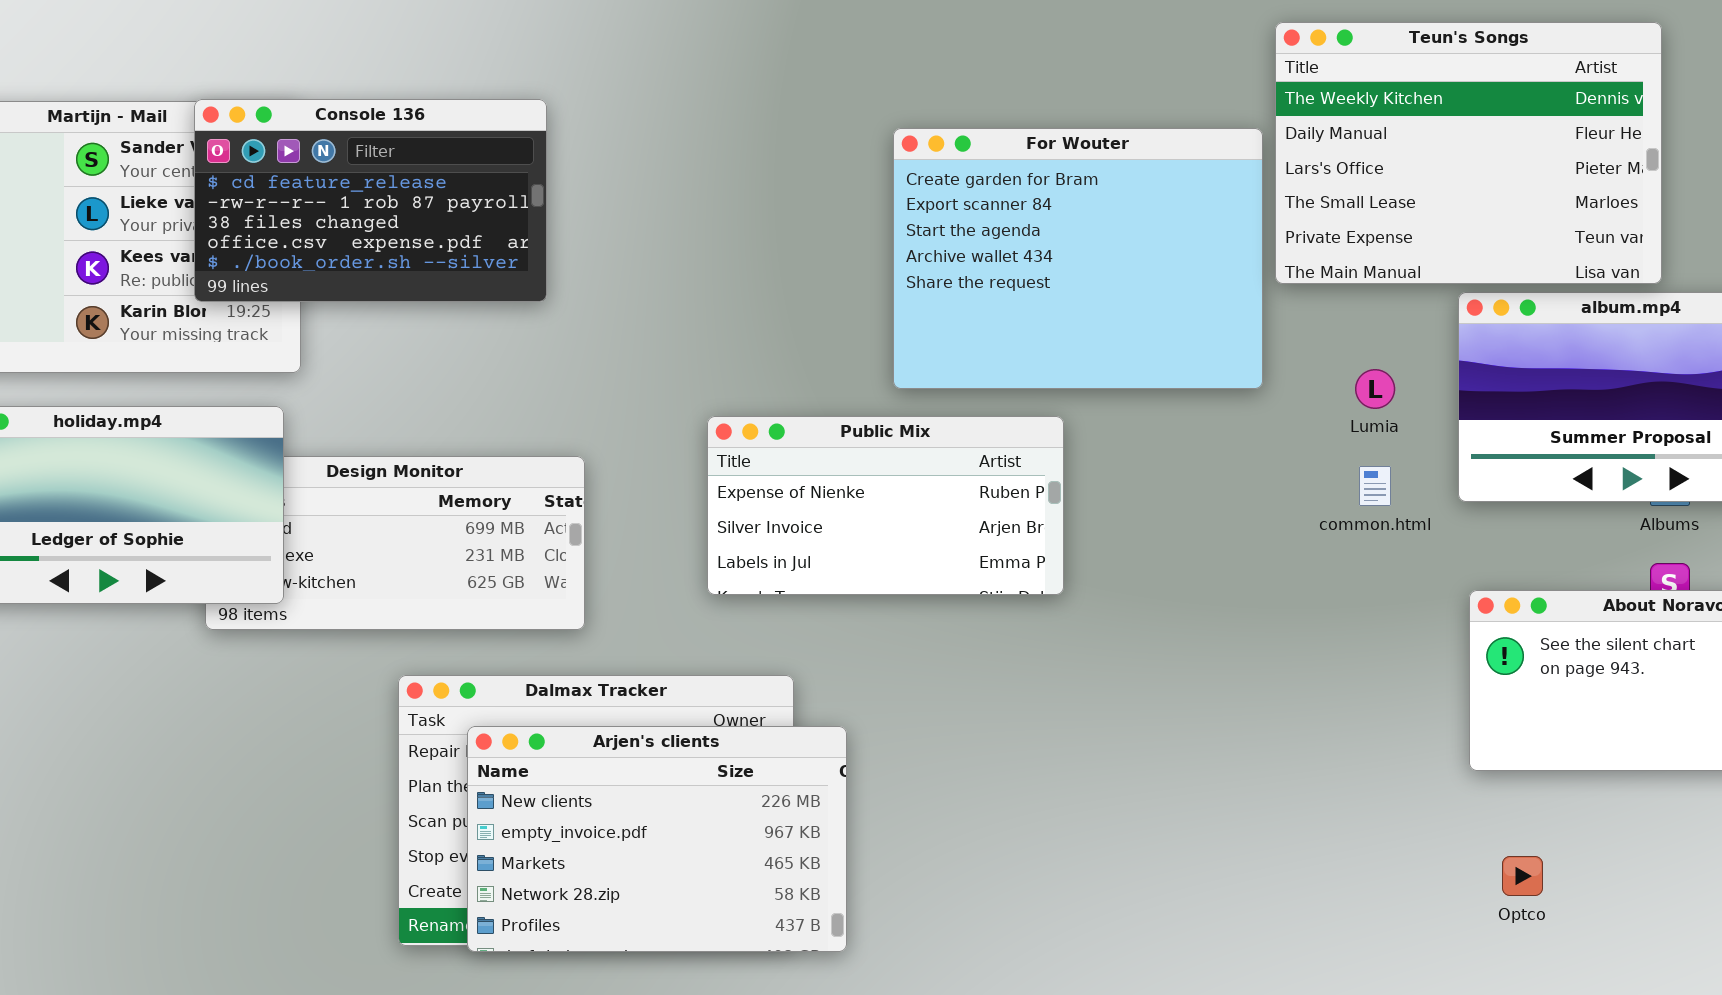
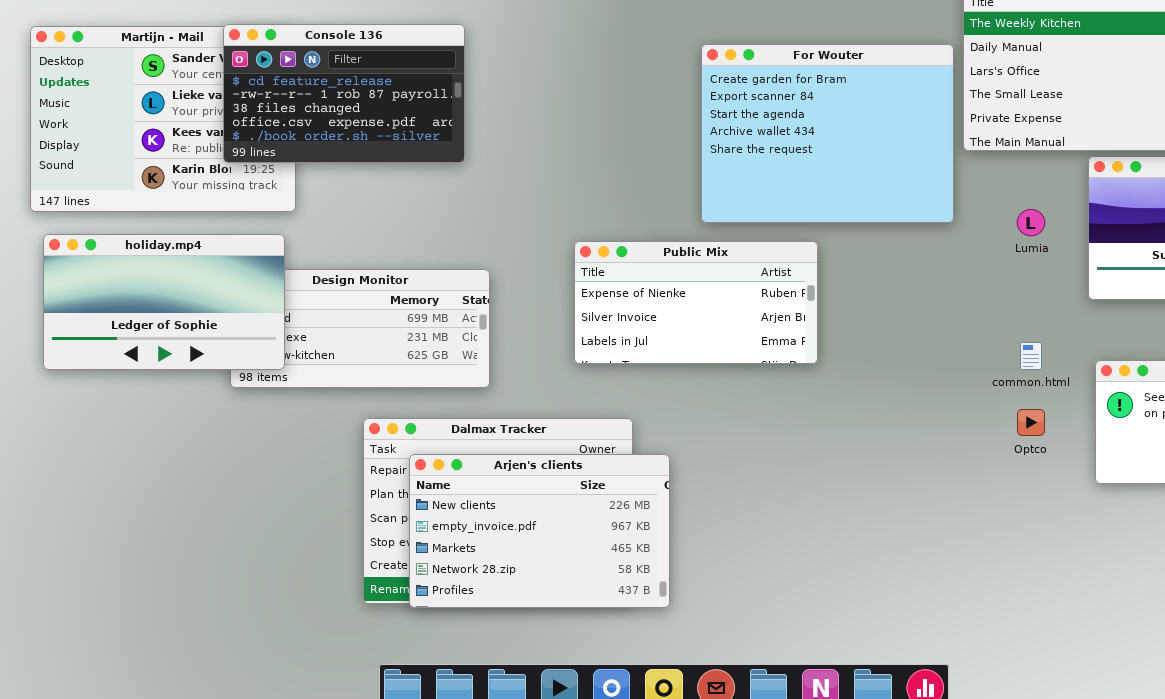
common.html: [1359,466,1391,506] -> [1020,342,1042,370], moved
Optco: [1502,856,1543,896] -> [1017,409,1045,436], moved

